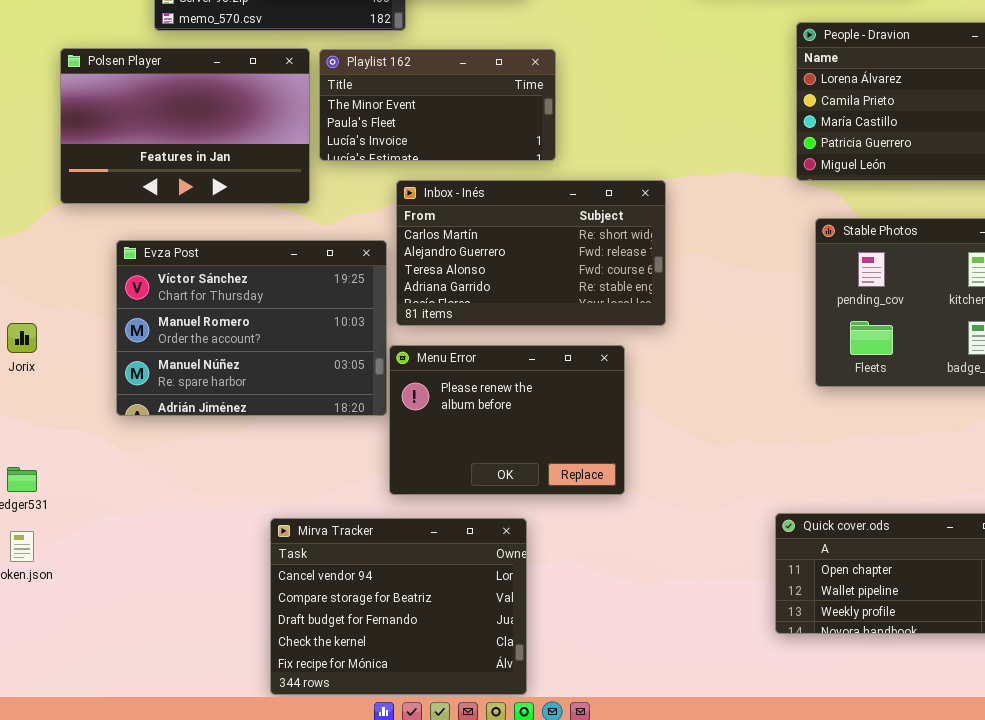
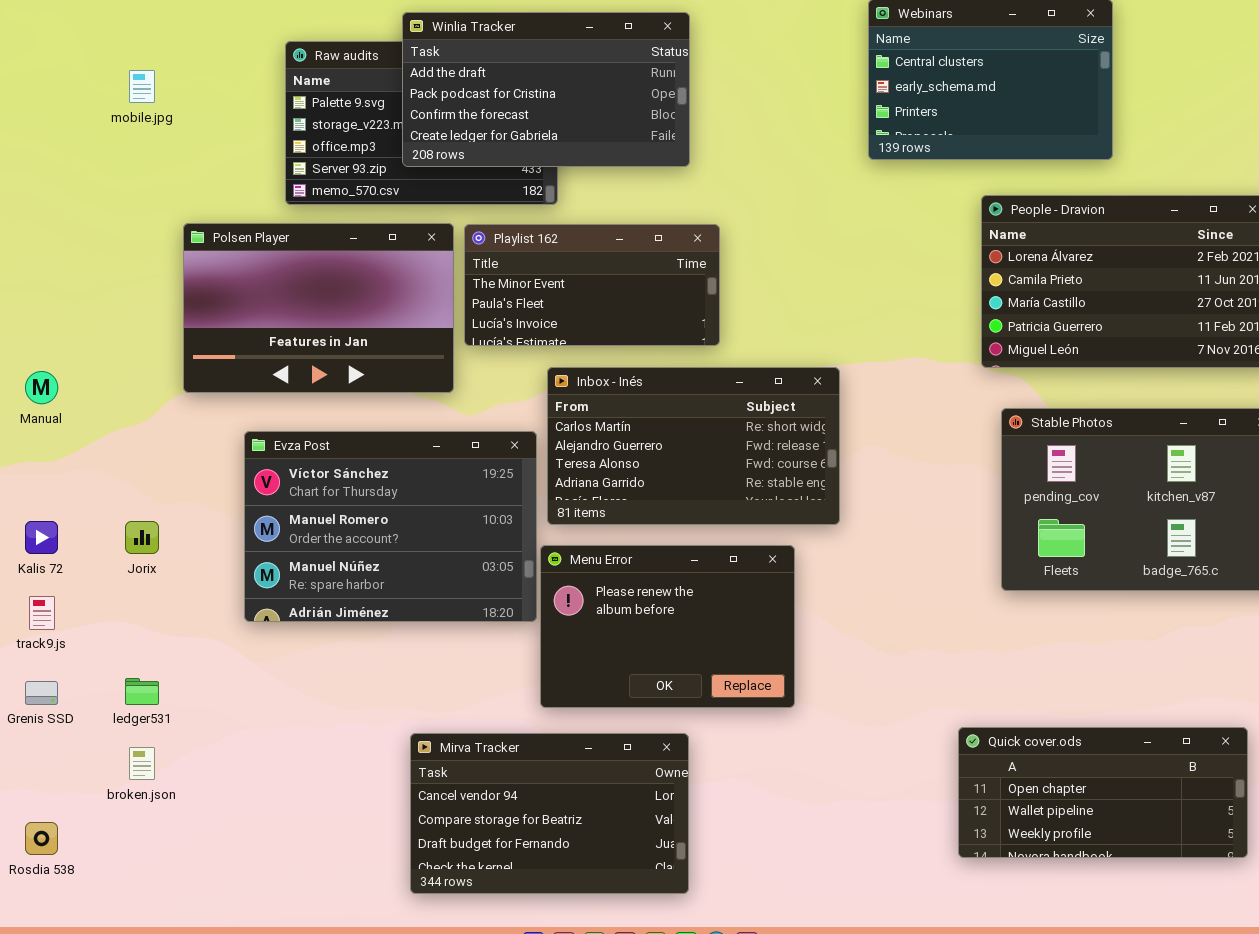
Mirva Tracker: [270,518,527,695] -> [410,733,689,894], resized

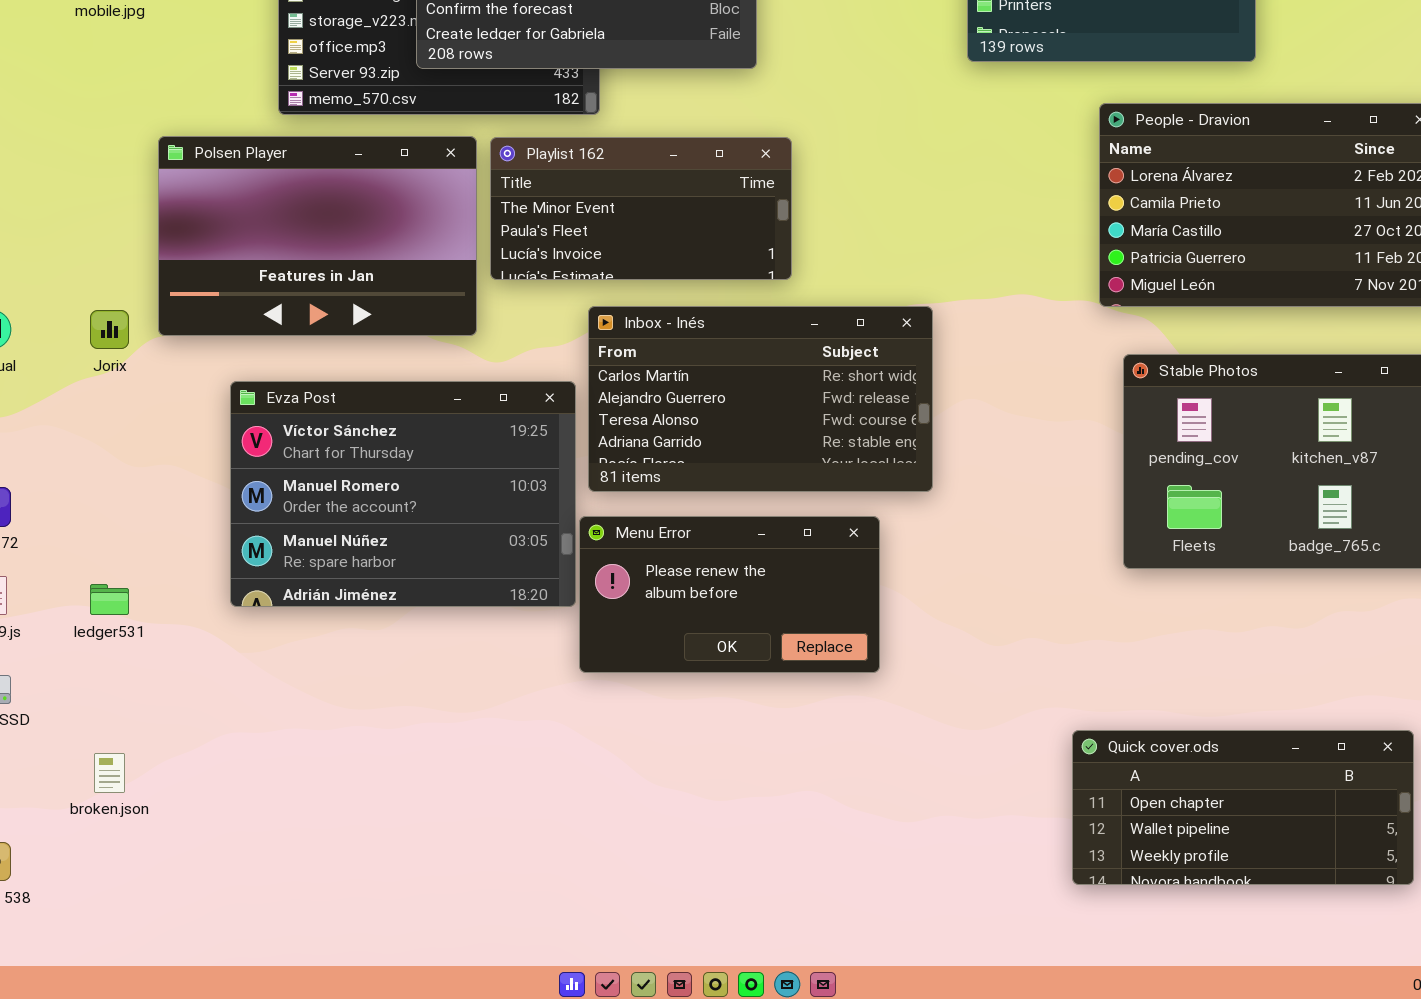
Jorix: [125,521,159,554] -> [90,310,129,349], moved
Menu Error: [540,545,795,708] -> [579,516,880,673], resized
ledger531: [125,678,159,705] -> [90,584,129,615], moved
Mirva Tracker: [410,733,689,894] -> none, closed

